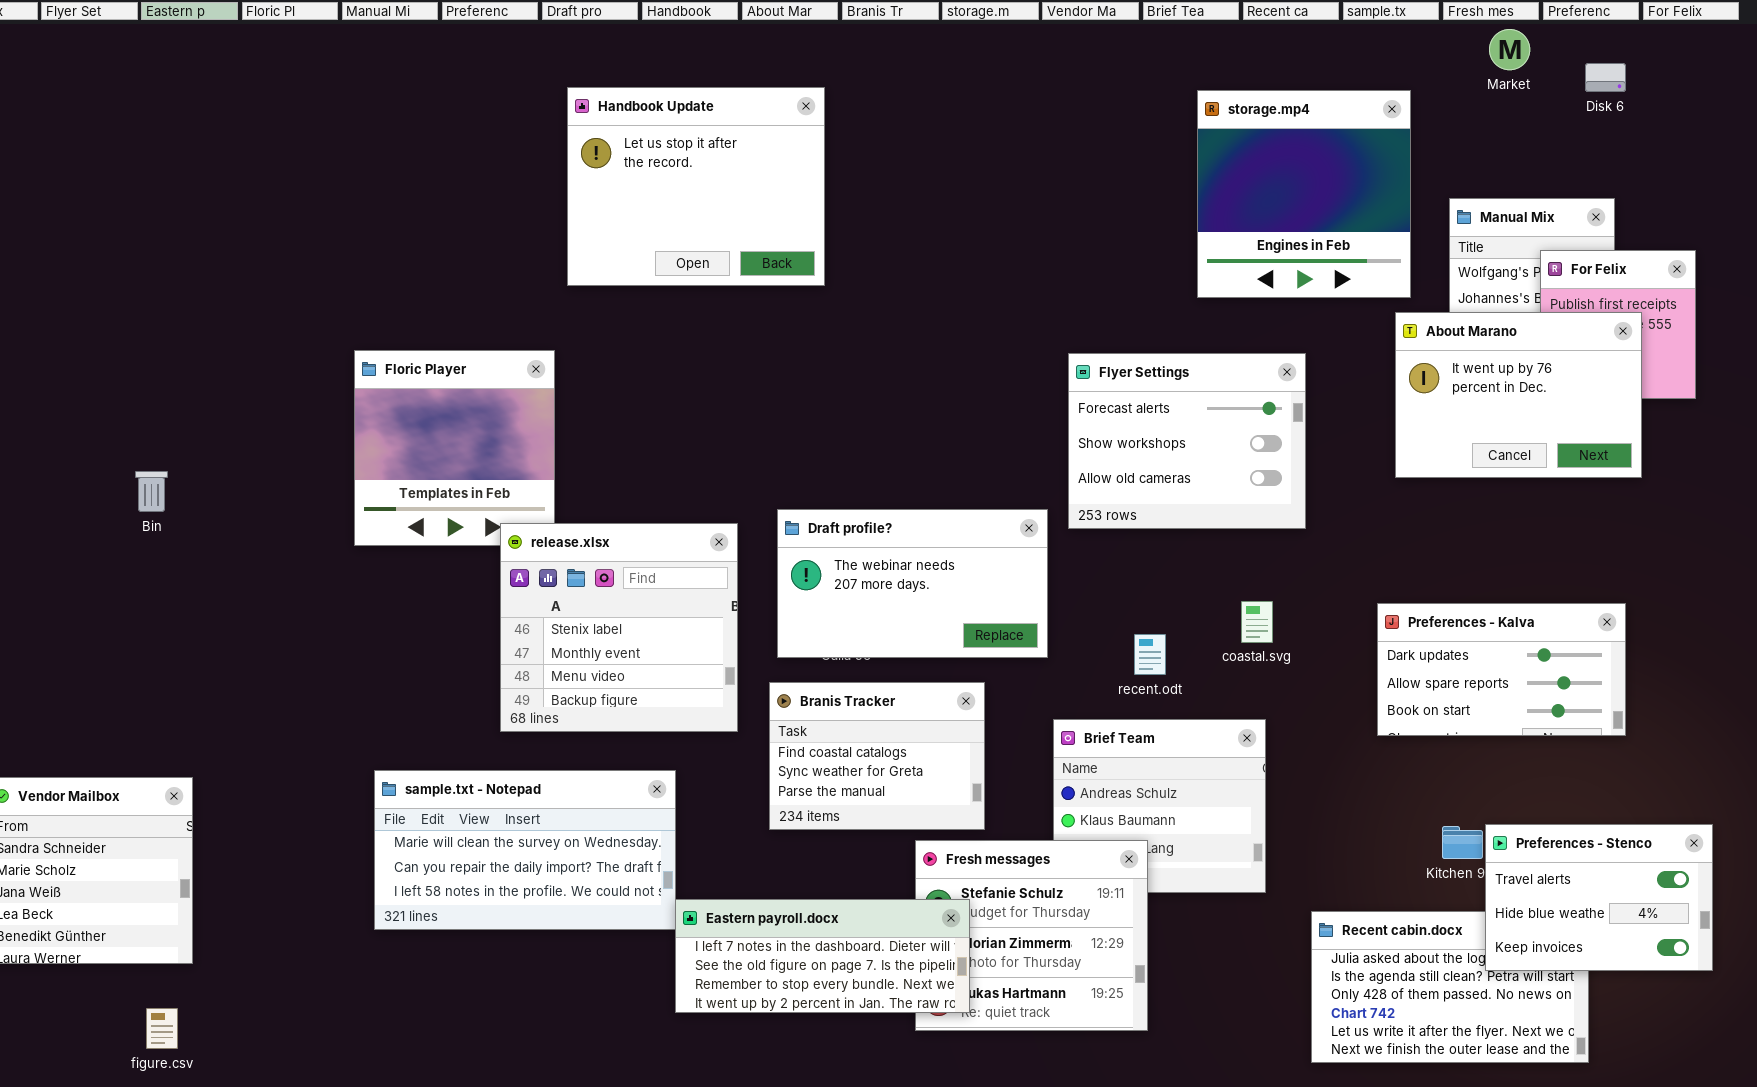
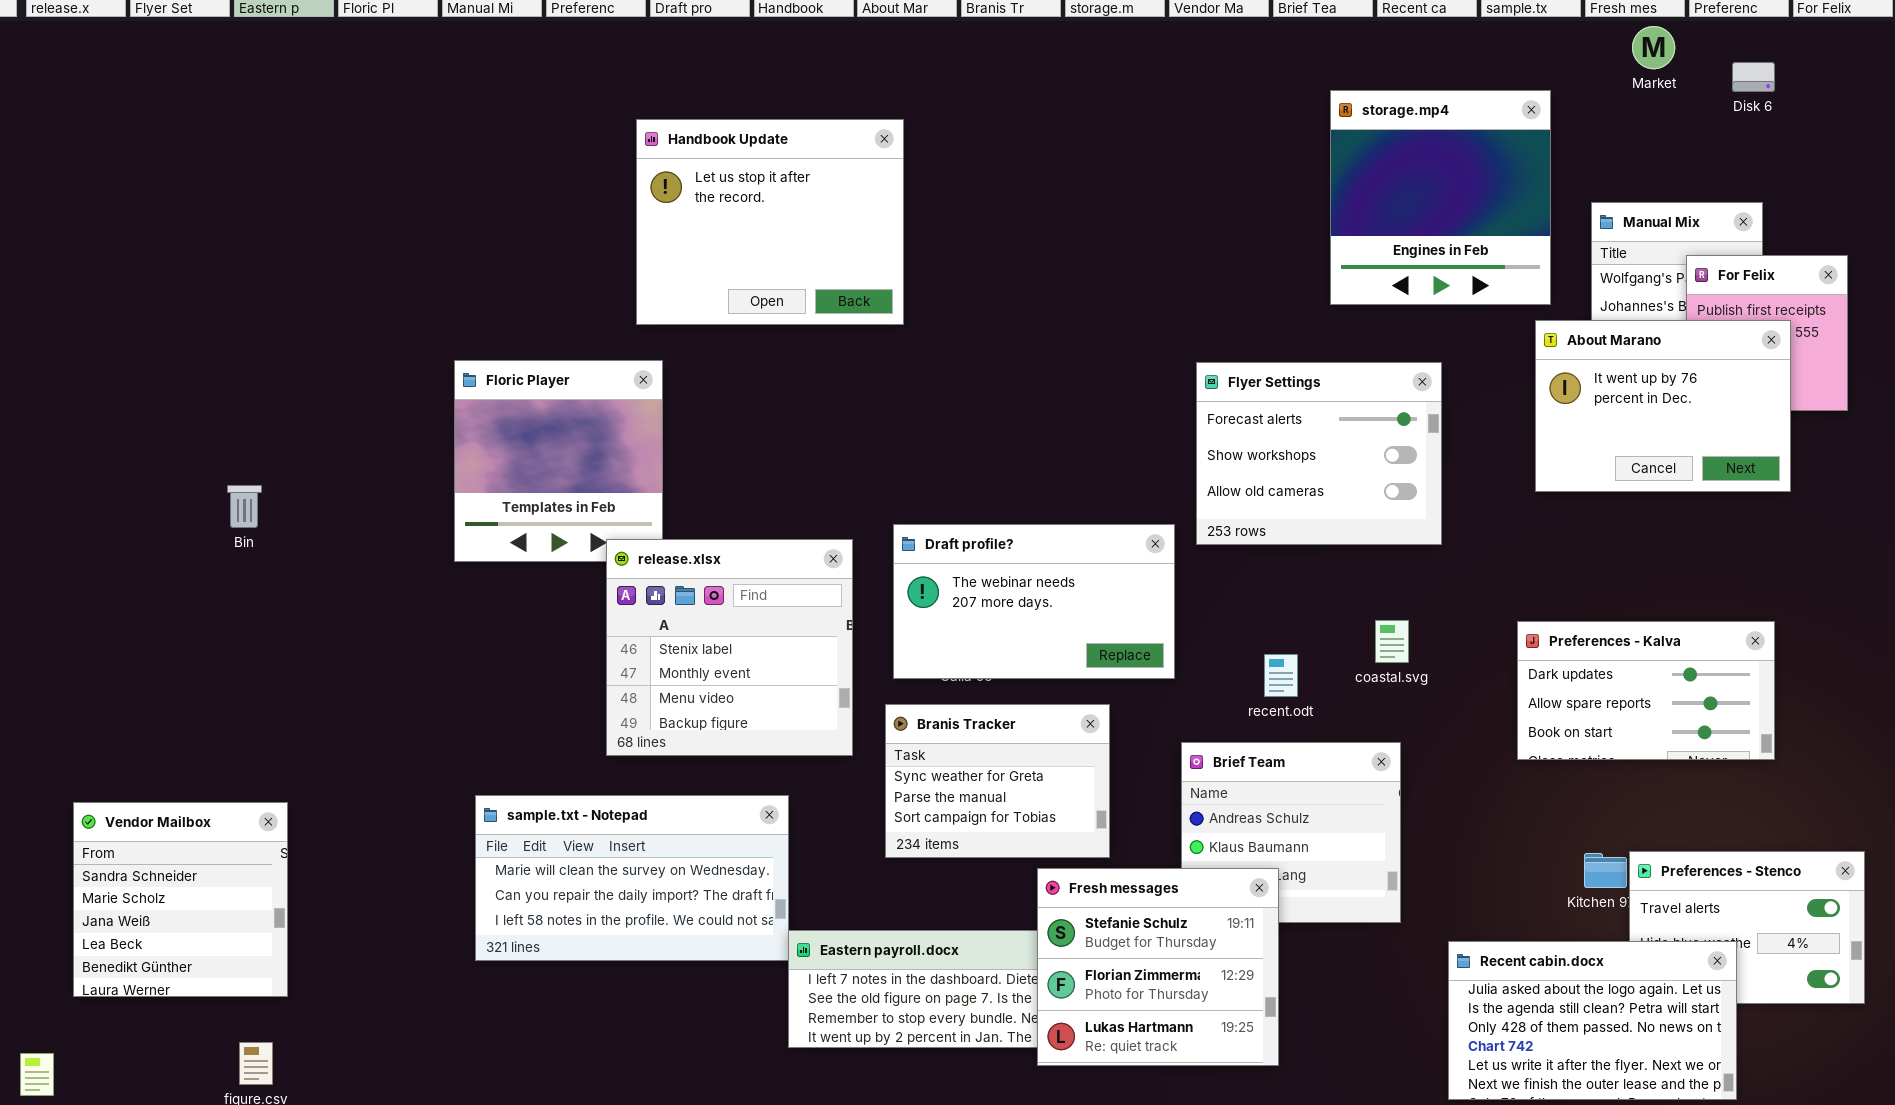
Handbook Update: [567,87,825,286] -> [636,119,904,325], moved
Branis Tracker: [769,682,985,830] -> [885,704,1110,858], scrolled down 1 row
Fresh messages: [915,840,1148,1031] -> [1037,868,1279,1066], raised
Recent cabin.docx: [1311,911,1589,1063] -> [1448,941,1737,1100], raised

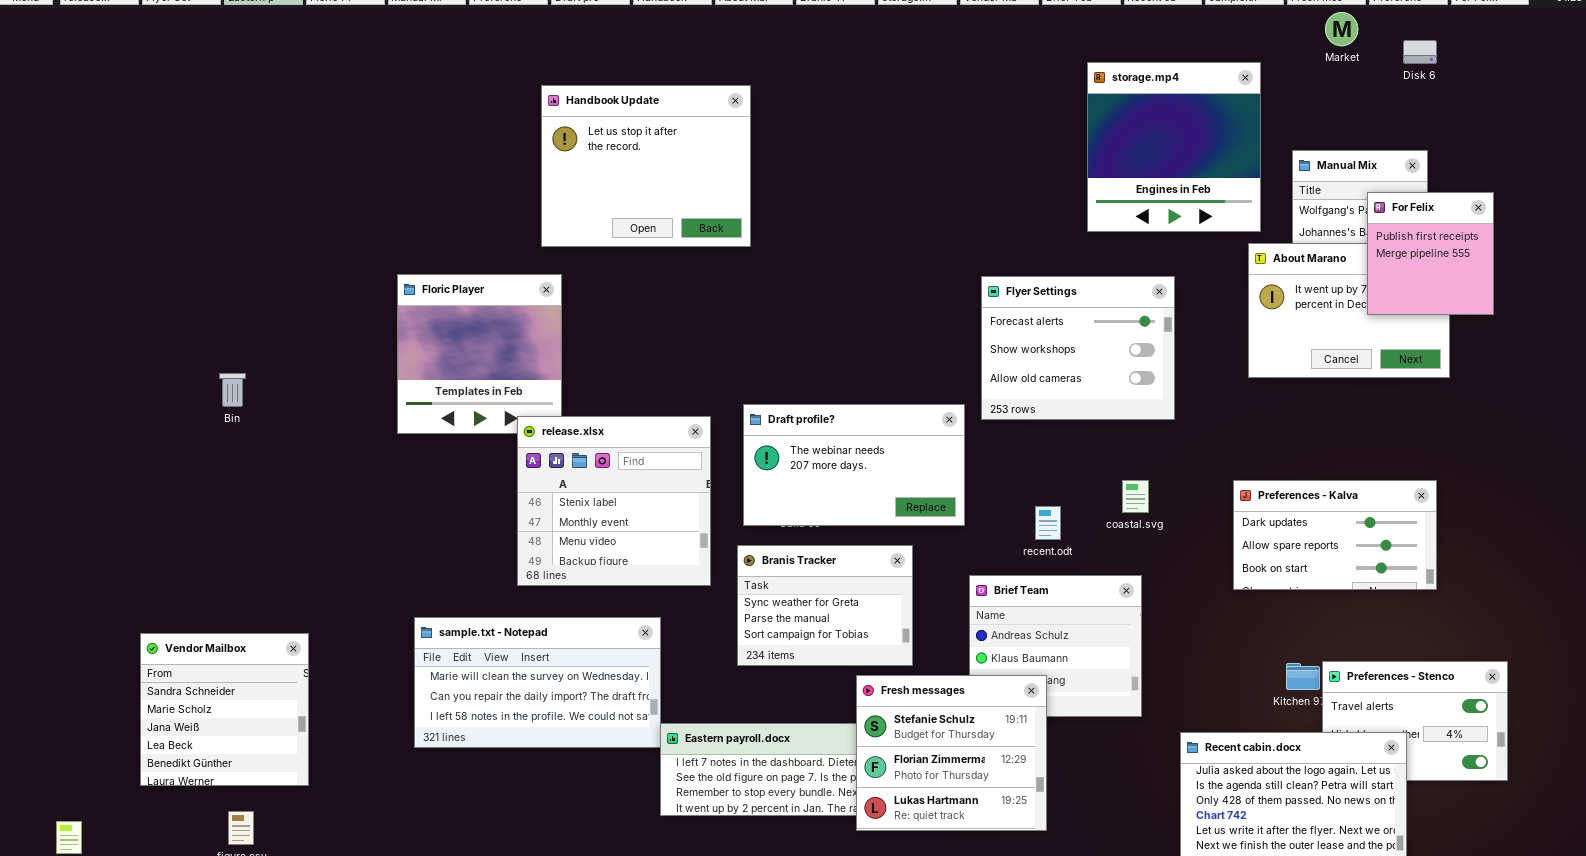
For Felix: [1686,255,1848,411] -> [1367,192,1494,315], raised
Vendor Mailbox: [73,802,288,997] -> [140,633,309,786], moved

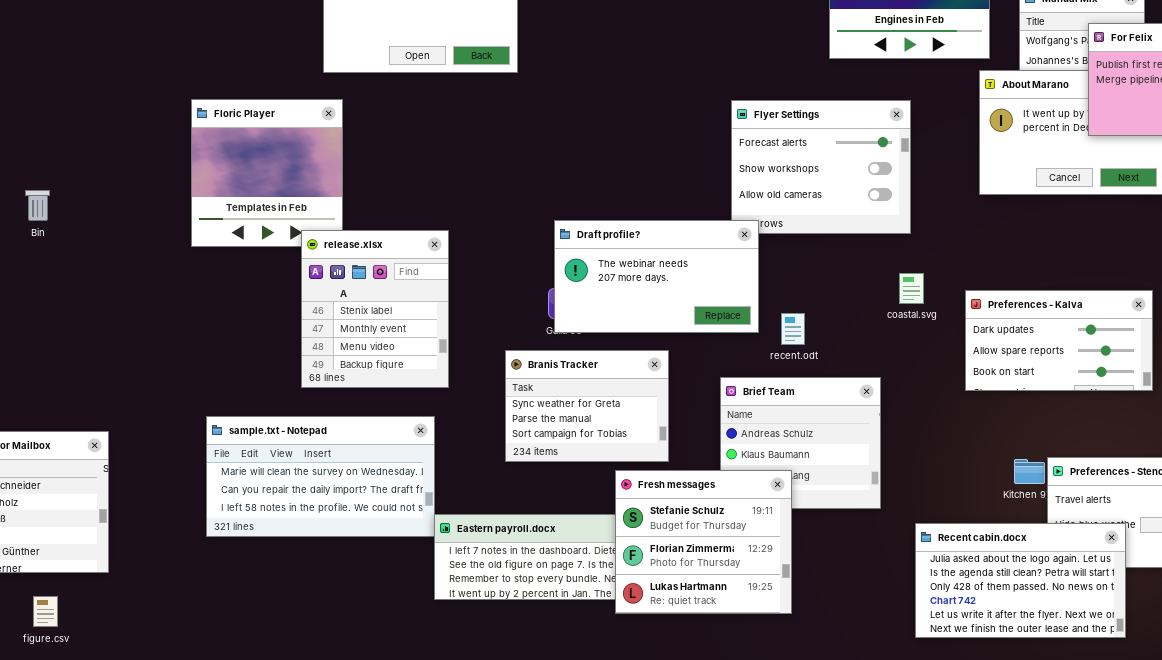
Draft profile?: [743,404,965,526] -> [554,220,759,333], moved
release.xlsx: [517,416,711,586] -> [301,230,449,388], resized
coastal.svg: [1122,480,1149,513] -> [899,273,924,304], moved

